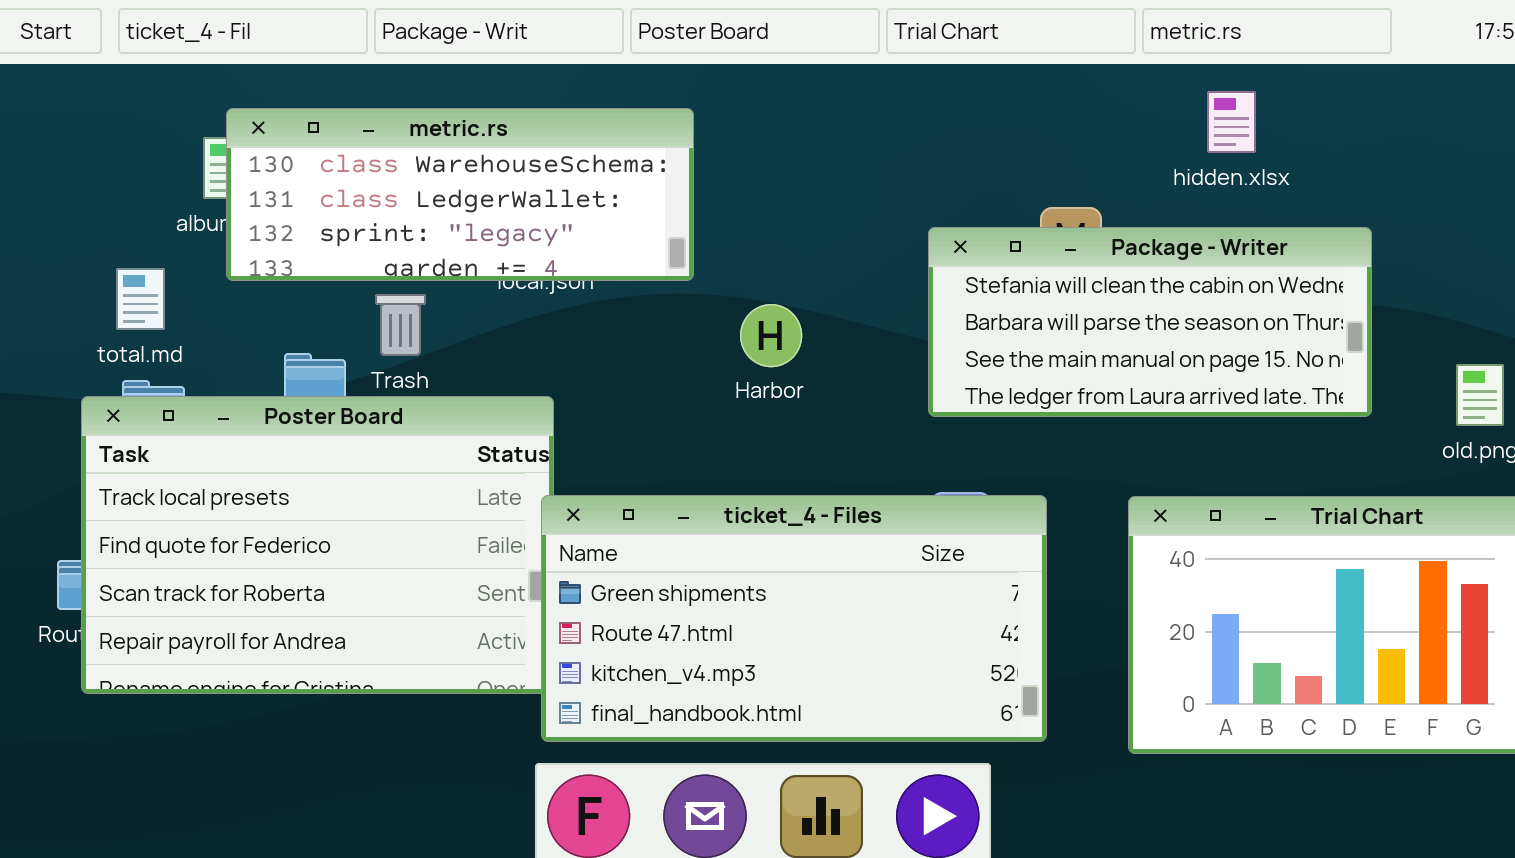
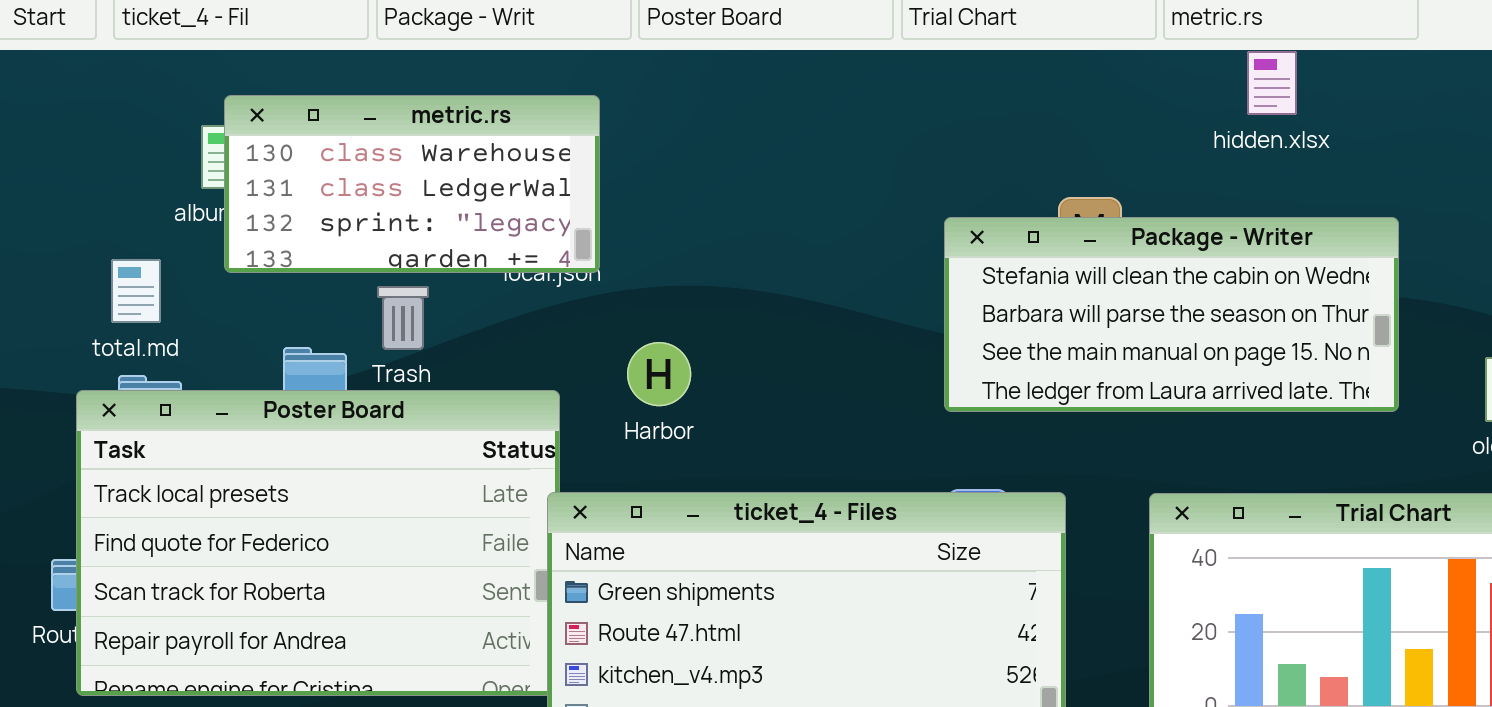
hidden.xlsx: [1207,91,1256,153] -> [1247,51,1297,115], moved
metric.rs: [226,108,694,281] -> [224,95,600,273], resized
Harbor: [740,304,802,367] -> [627,342,691,406], moved

